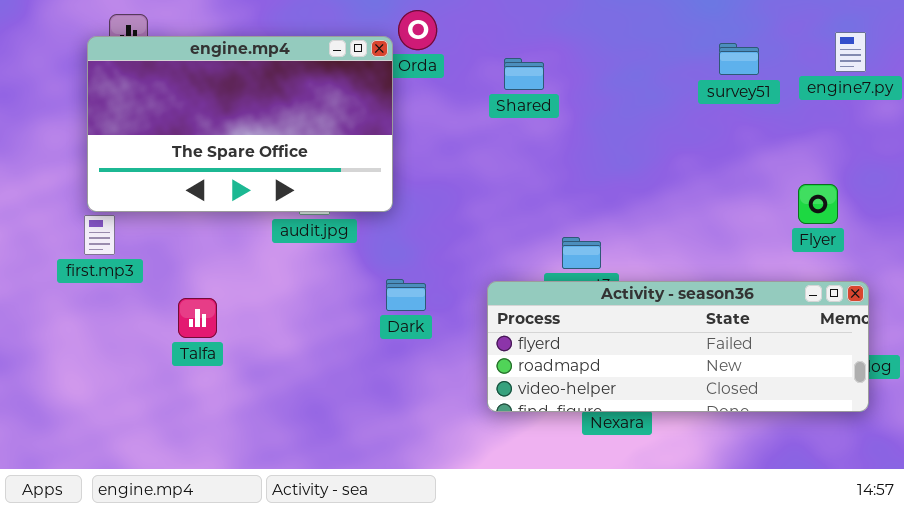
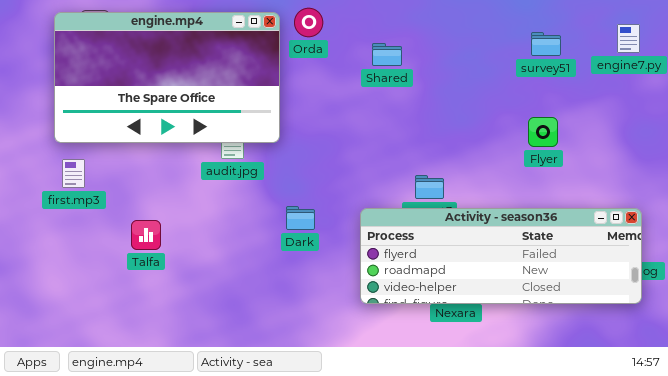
engine.mp4: [87,36,393,212] -> [54,12,280,143], moved
Flyer: [798,184,838,224] -> [528,117,558,147], moved

